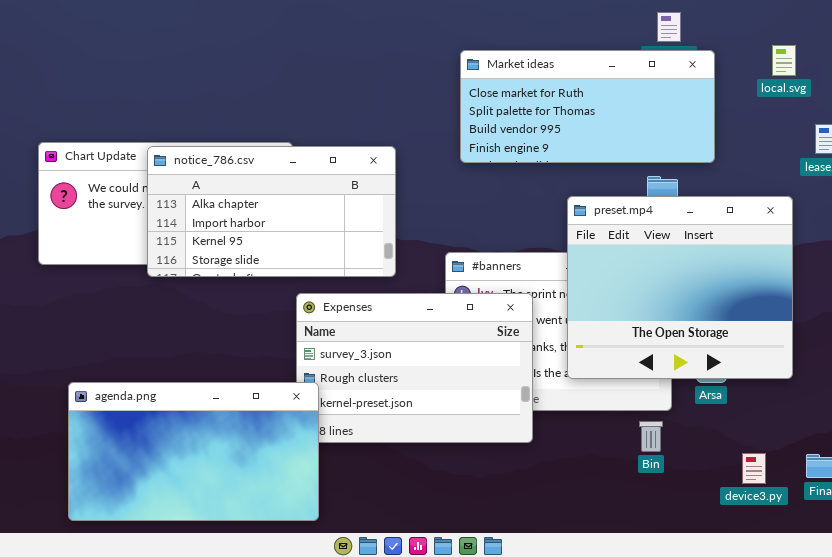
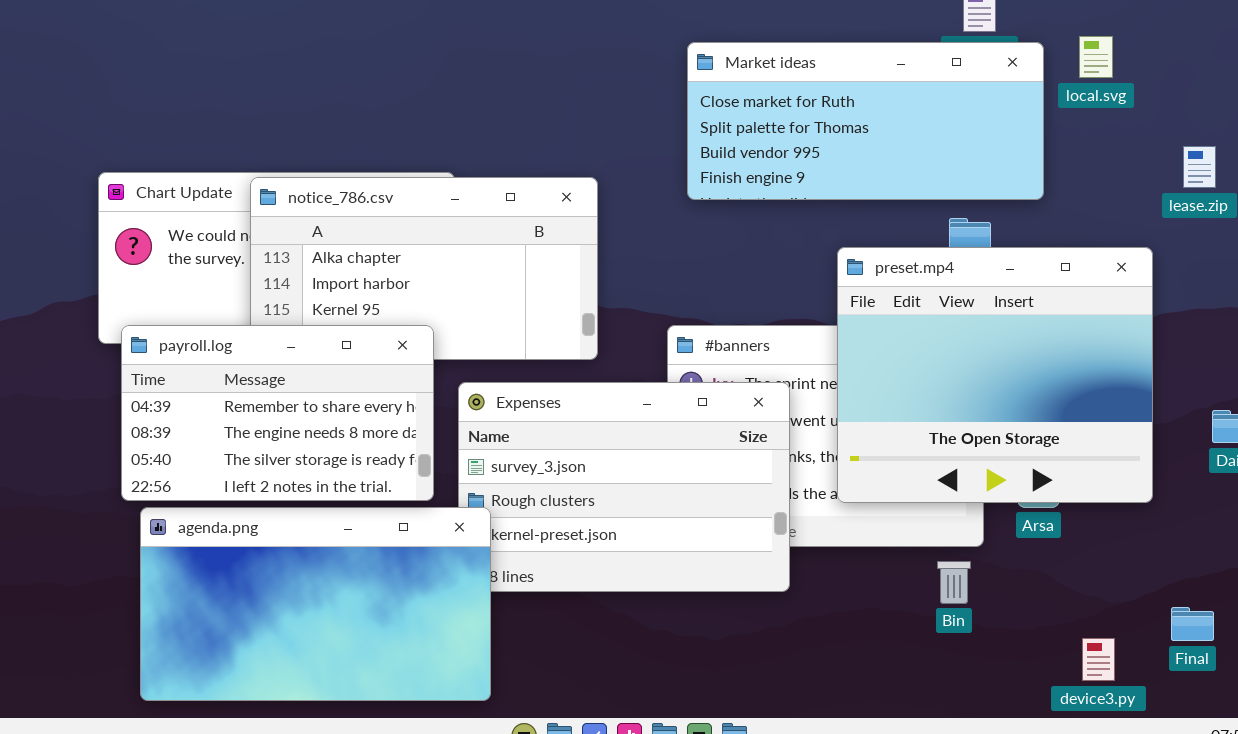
local.svg: [772,45,796,76] -> [1079,36,1113,78], moved
payroll.log: none -> [121,325,434,501], opened
device3.py: [742,453,766,484] -> [1082,638,1115,681], moved

